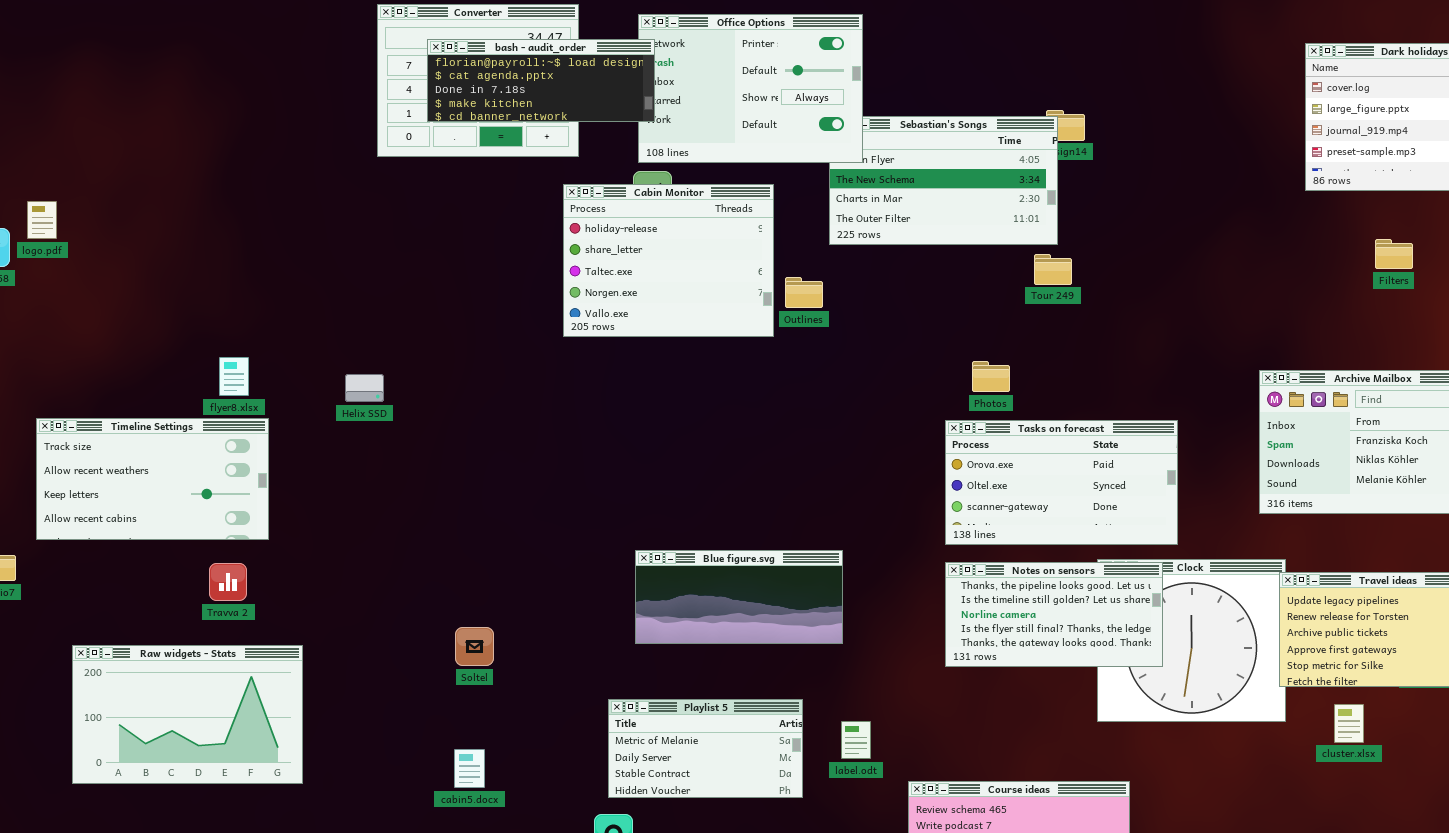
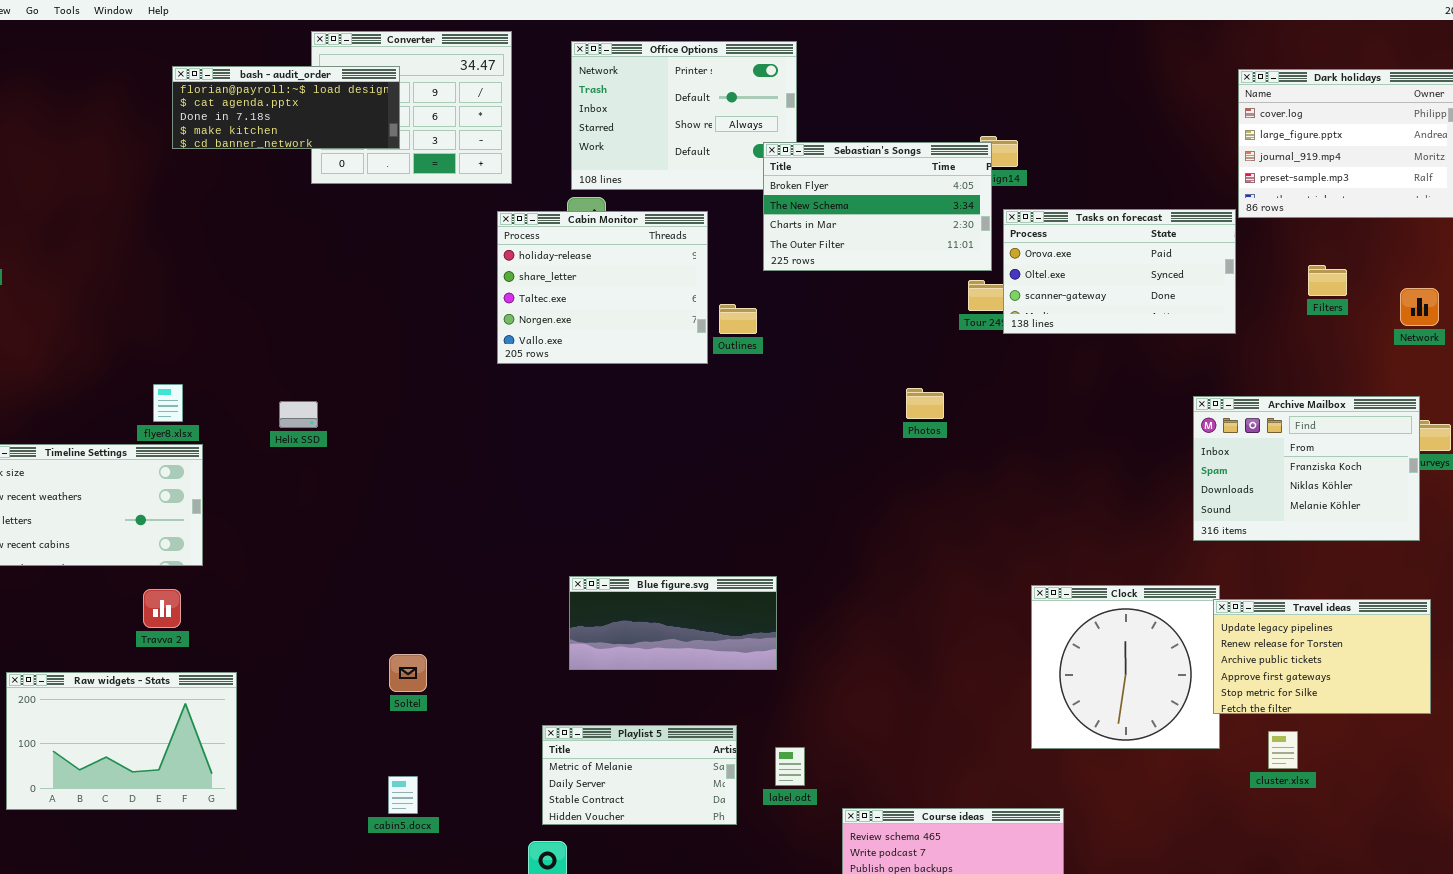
bash - audit_order: [427,39,655,122] -> [172,66,400,149], moved
Sebastian's Songs: [829,116,1058,245] -> [763,142,992,271], raised
Tasks on forecast: [945,420,1178,545] -> [1003,209,1236,334], moved
Notes on sensors: [945,562,1163,667] -> none, closed

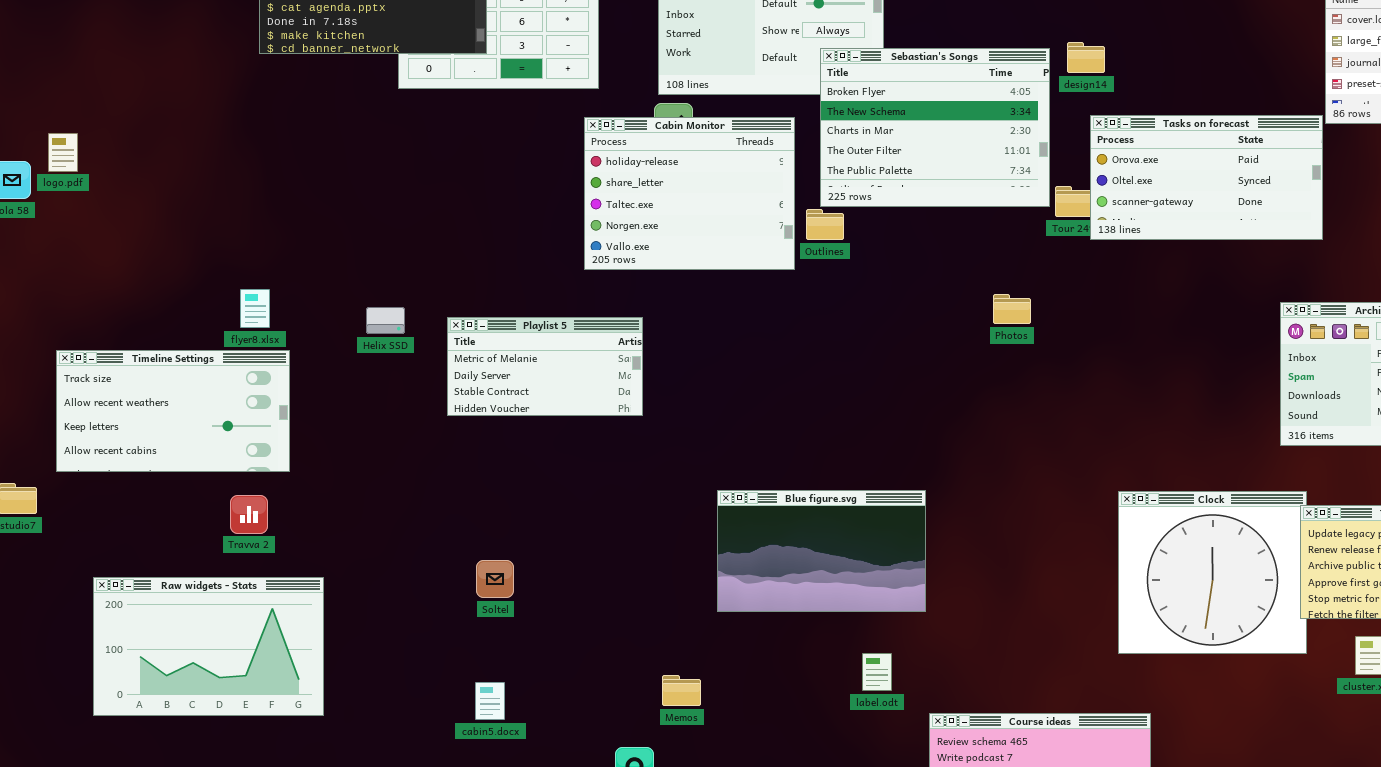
Sebastian's Songs: [763,142,992,271] -> [820,48,1050,207], moved, resized
Blue figure.svg: [569,576,777,670] -> [717,490,926,612], moved, resized
Playlist 5: [542,725,737,825] -> [447,317,643,416], moved

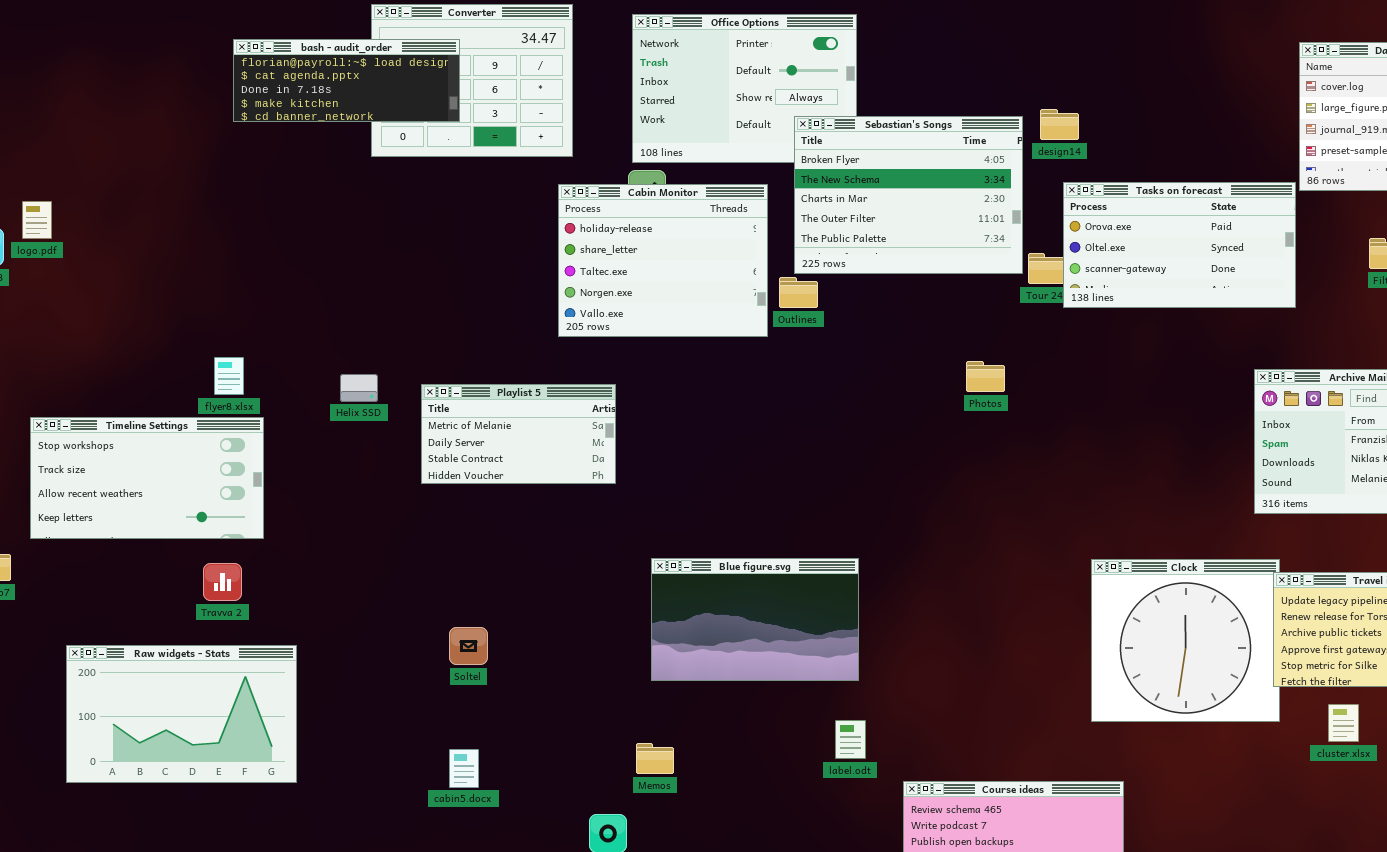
Timeline Settings: [56,350,290,472] -> [30,417,264,539], scrolled up 1 row
Blue figure.svg: [717,490,926,612] -> [651,558,859,681], moved

